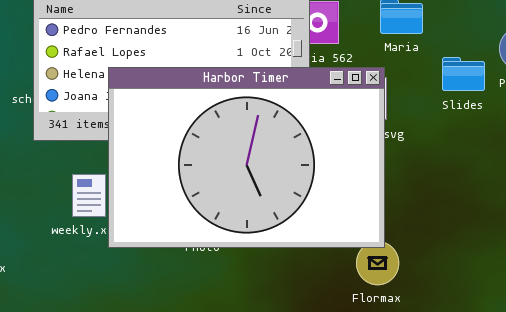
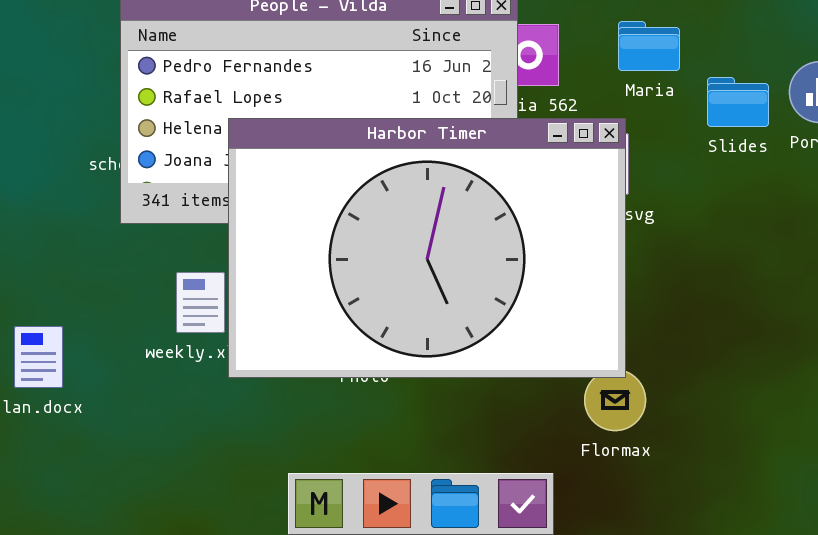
Slides: [442,57,485,91] -> [707,77,769,127], moved

